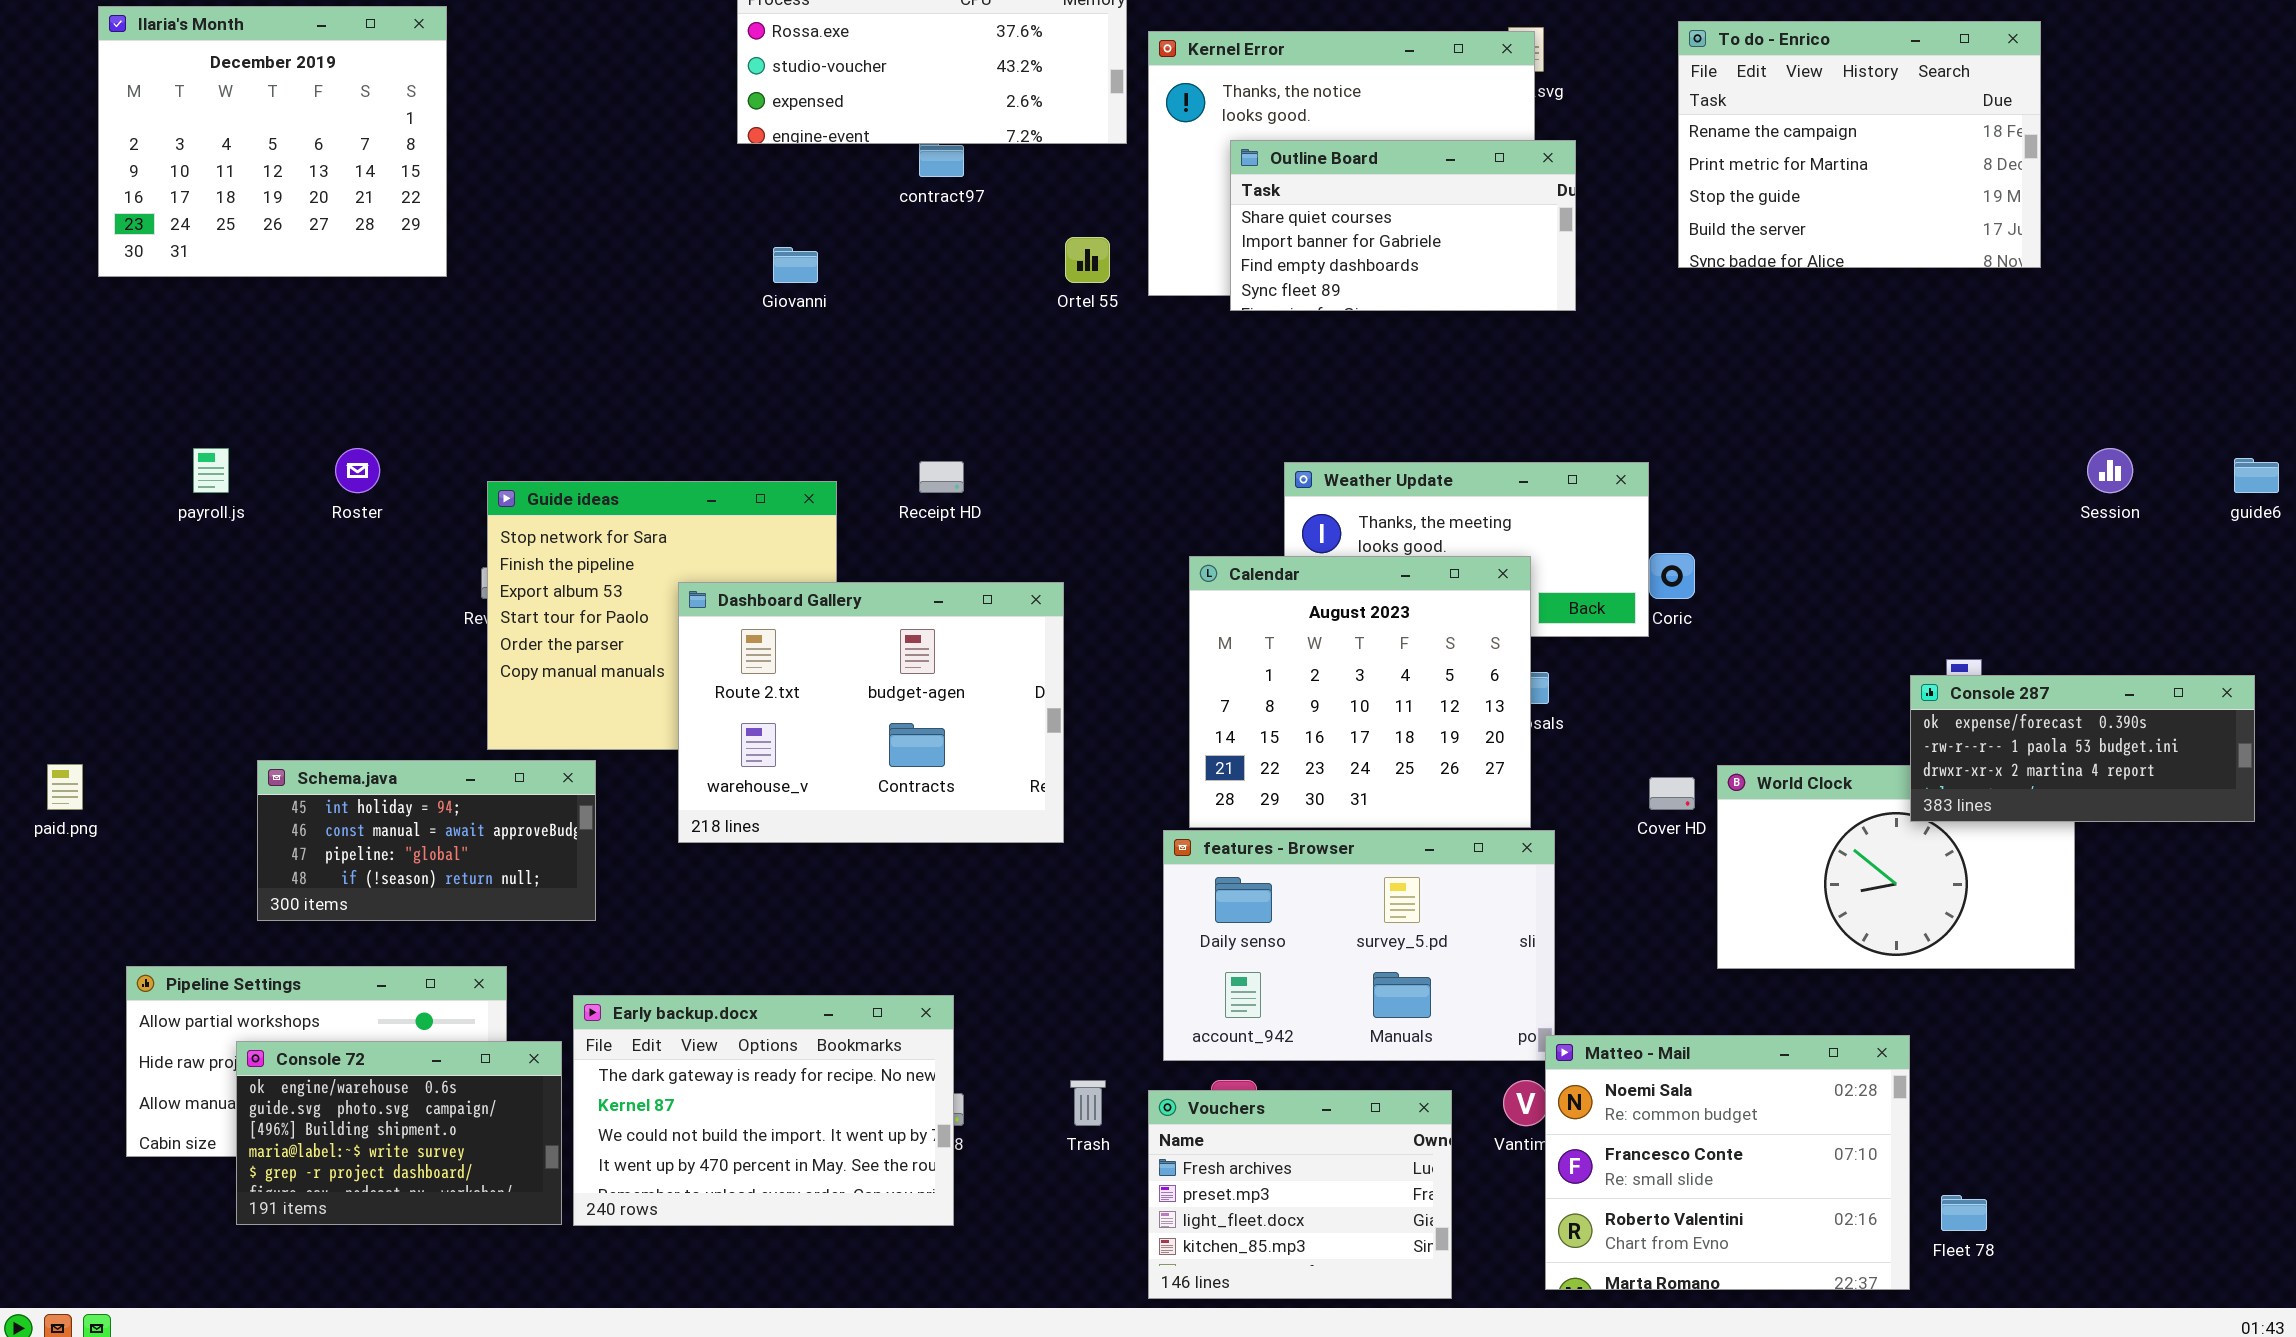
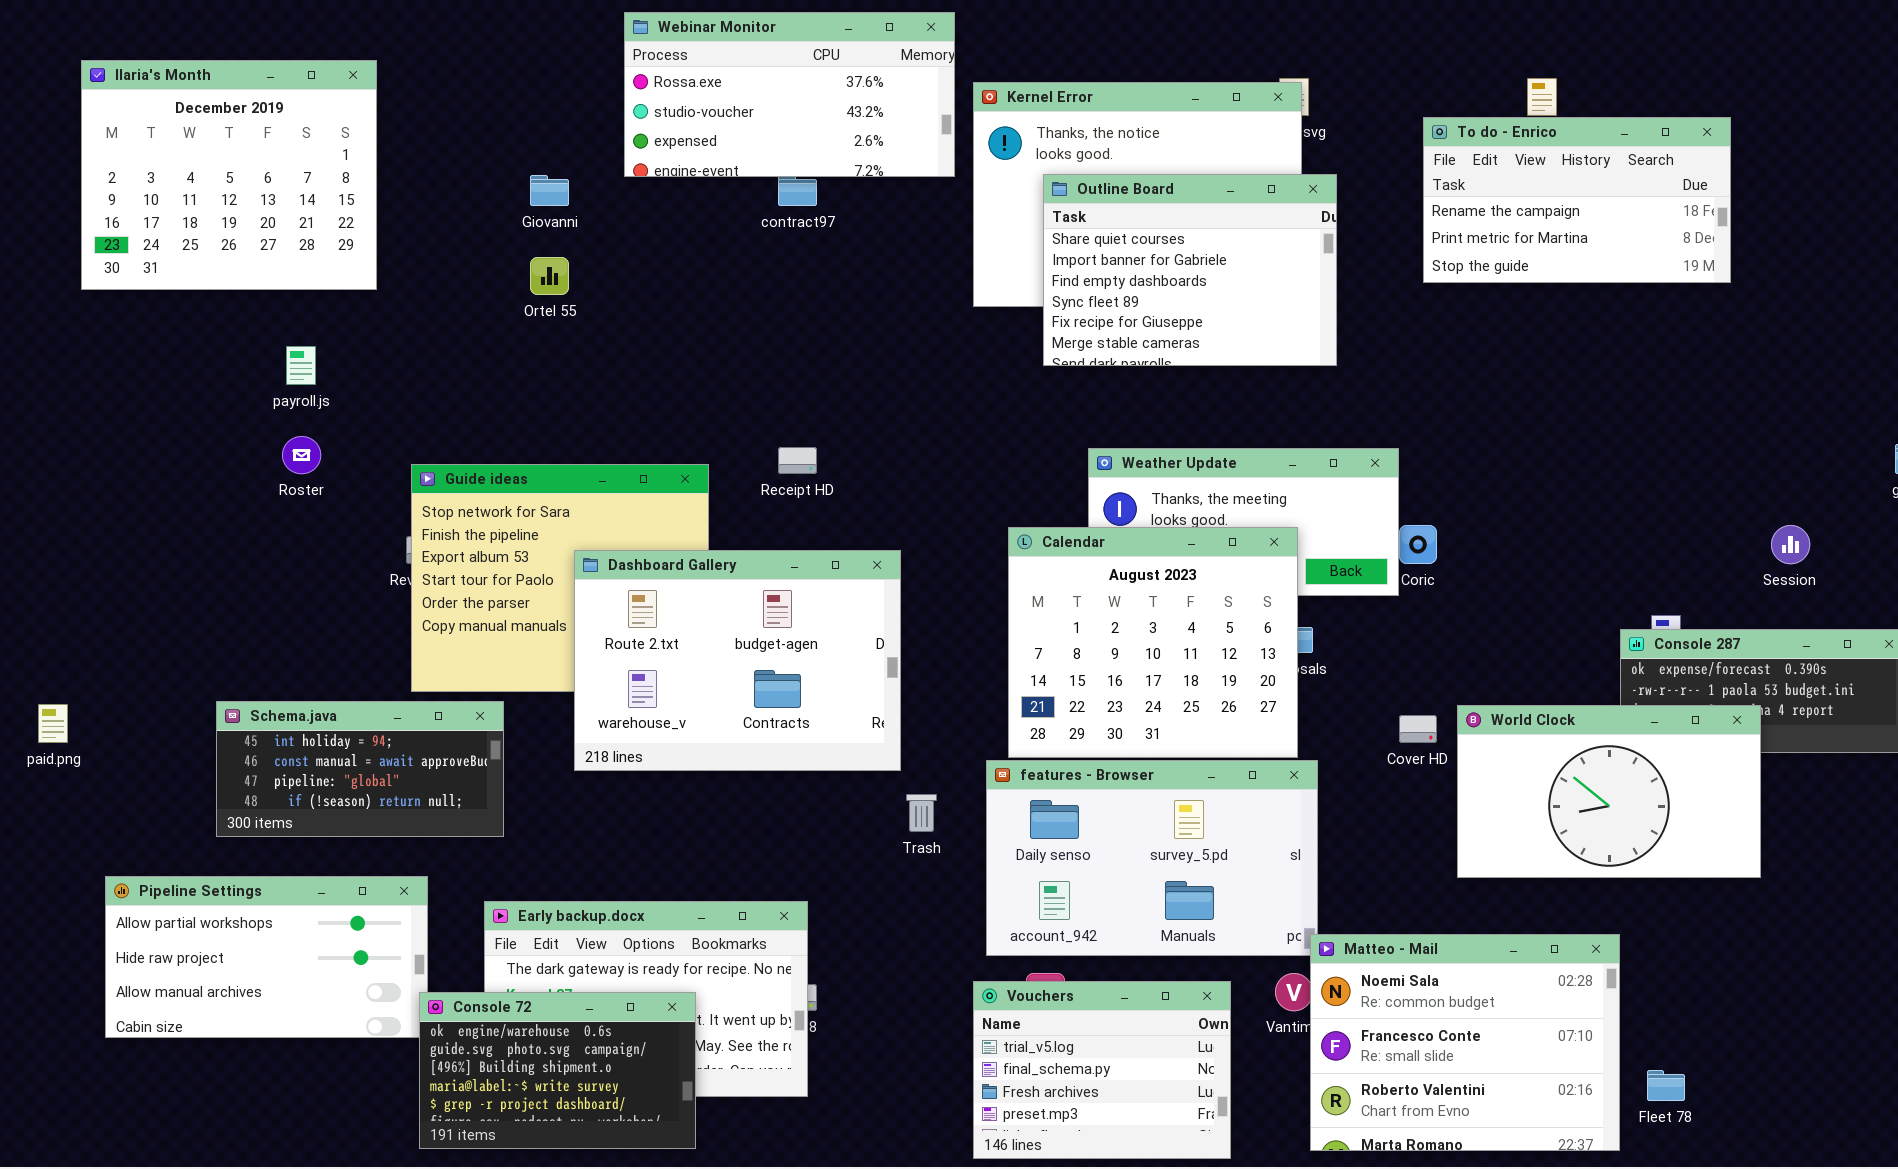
To do - Enrico: [1678,21,2041,268] -> [1423,117,1731,283], resized
Outline Board: [1230,140,1576,311] -> [1043,174,1337,366], resized
Ortel 55: [1065,237,1110,283] -> [530,257,569,295], moved
Giovanni: [773,247,818,283] -> [530,175,569,206], moved
payroll.js: [193,448,229,493] -> [286,346,316,385], moved
Session: [2087,448,2133,493] -> [1771,525,1810,564], moved
World Clock: [1717,765,2075,969] -> [1457,705,1761,878], raised
Console 72: [236,1041,562,1225] -> [419,992,696,1149], moved
Trash: [1070,1080,1106,1126] -> [906,794,937,832], moved
Vouchers: [1148,1090,1452,1299] -> [973,981,1231,1159], scrolled up 2 rows

